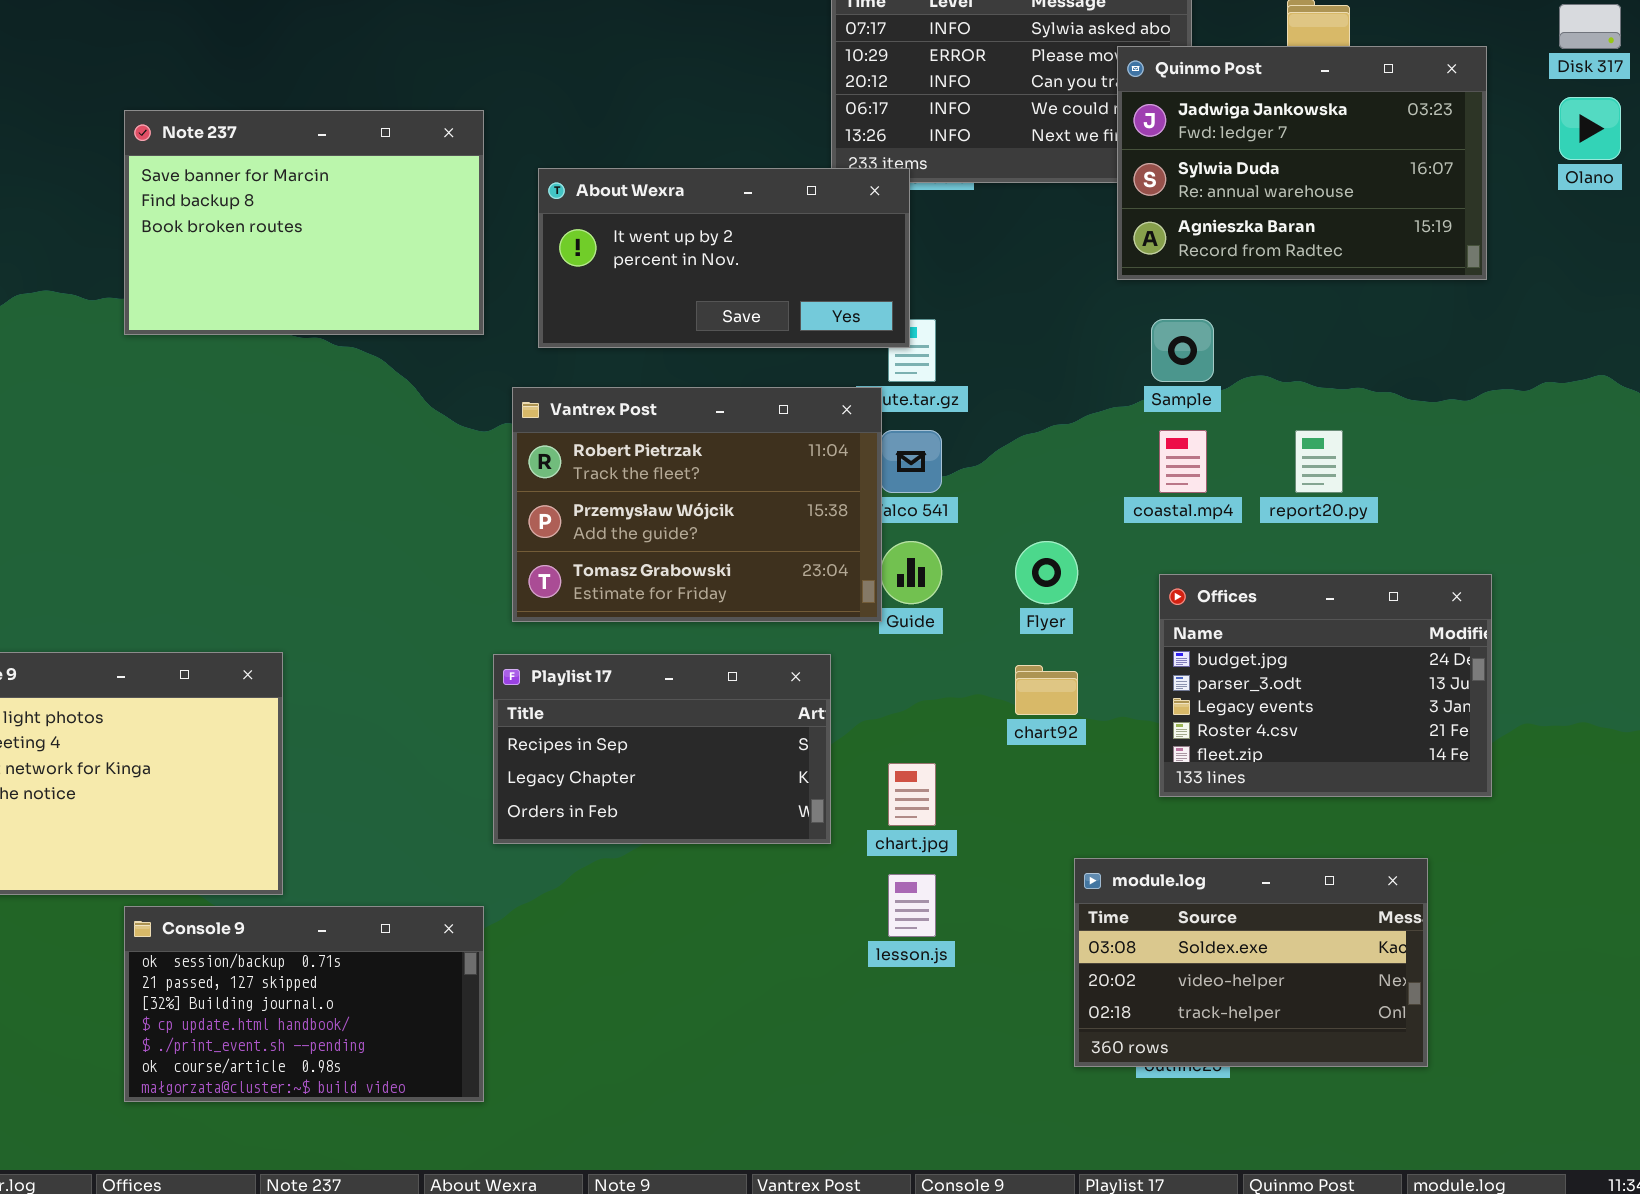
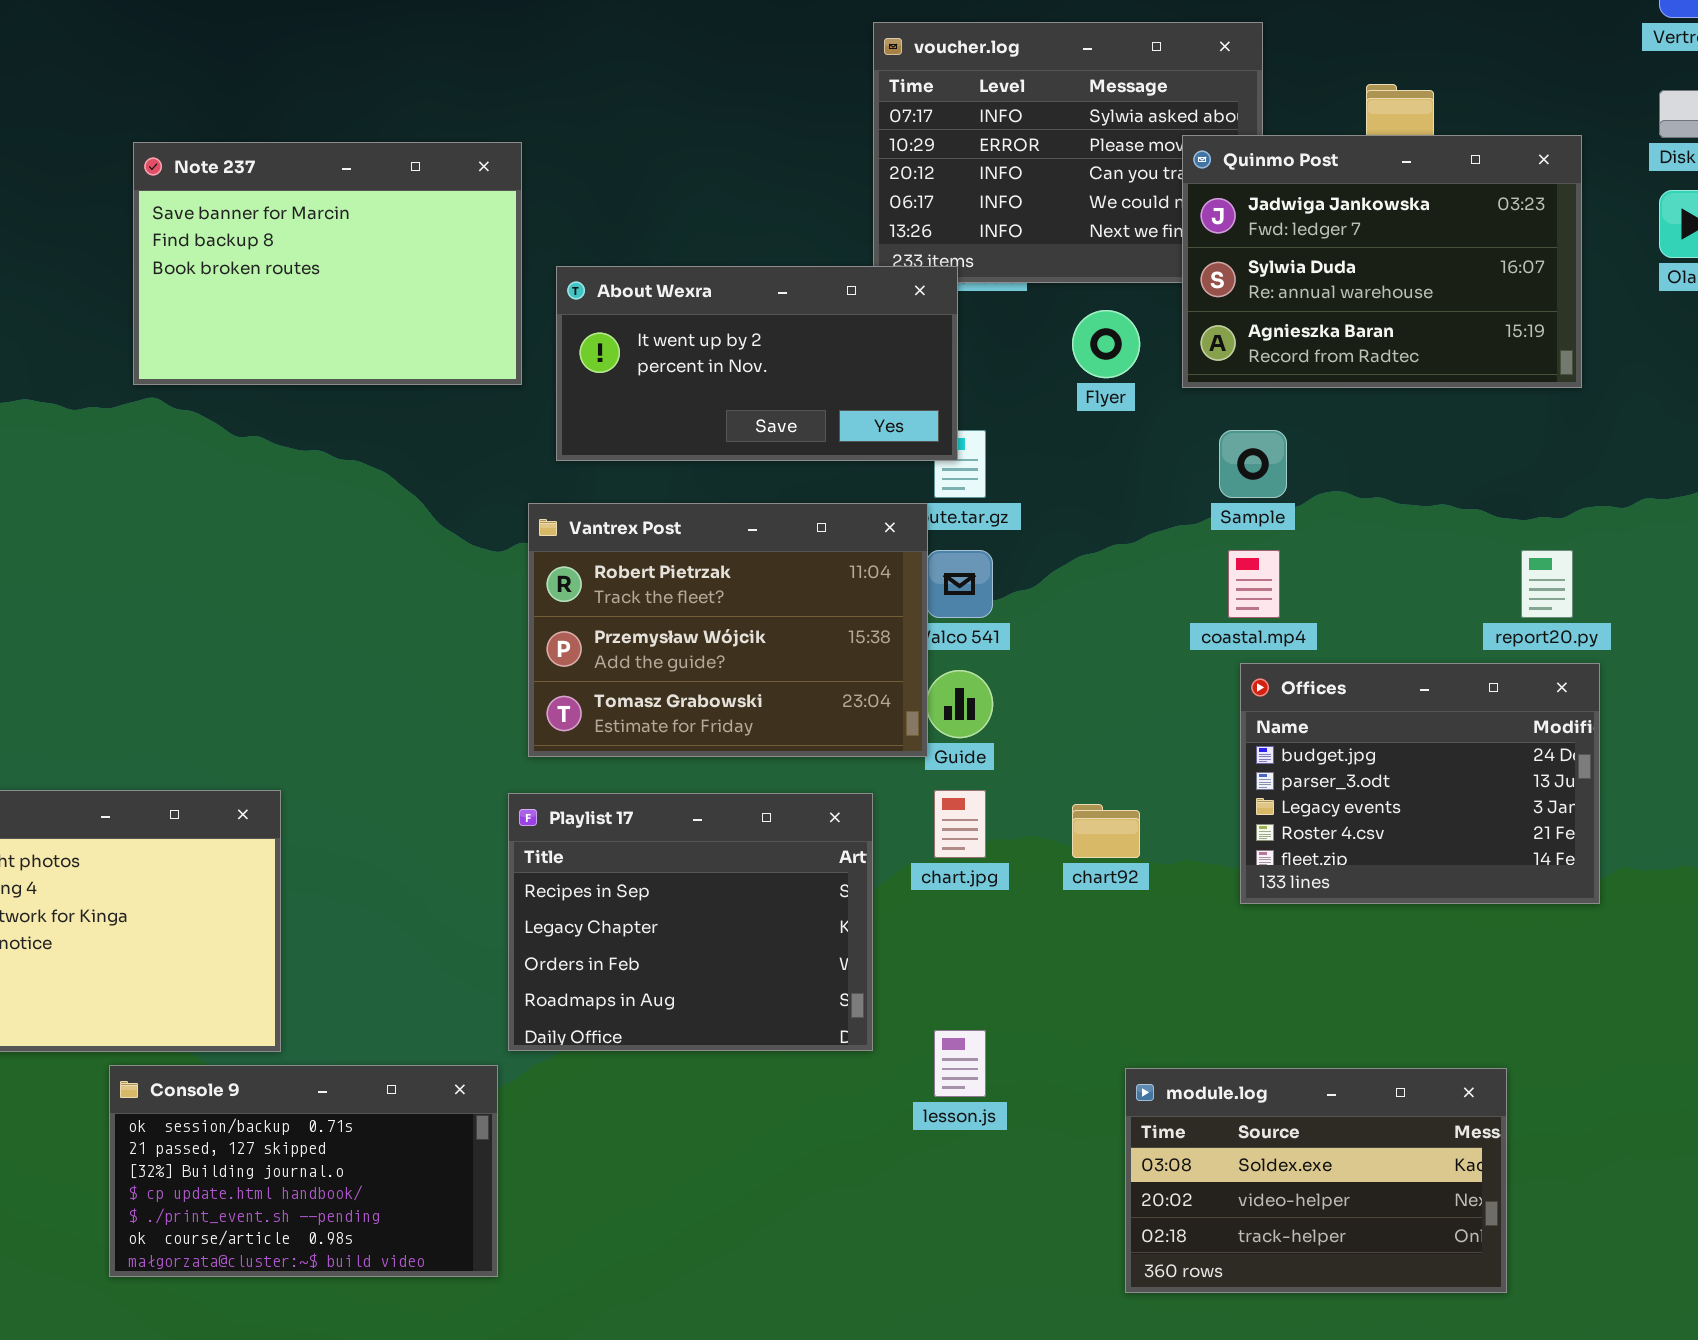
Note 237: [124,110,484,335] -> [133,142,522,385], moved
report20.py: [1295,430,1343,493] -> [1521,550,1573,618], moved
Flyer: [1015,541,1078,604] -> [1072,310,1140,378], moved
Offices: [1159,574,1492,797] -> [1240,663,1600,904], moved
Playlist 17: [493,654,831,844] -> [508,793,873,1051], resized
chart.jpg: [888,763,936,826] -> [934,790,986,858], moved
module.log: [1074,858,1428,1067] -> [1125,1068,1507,1293], moved

